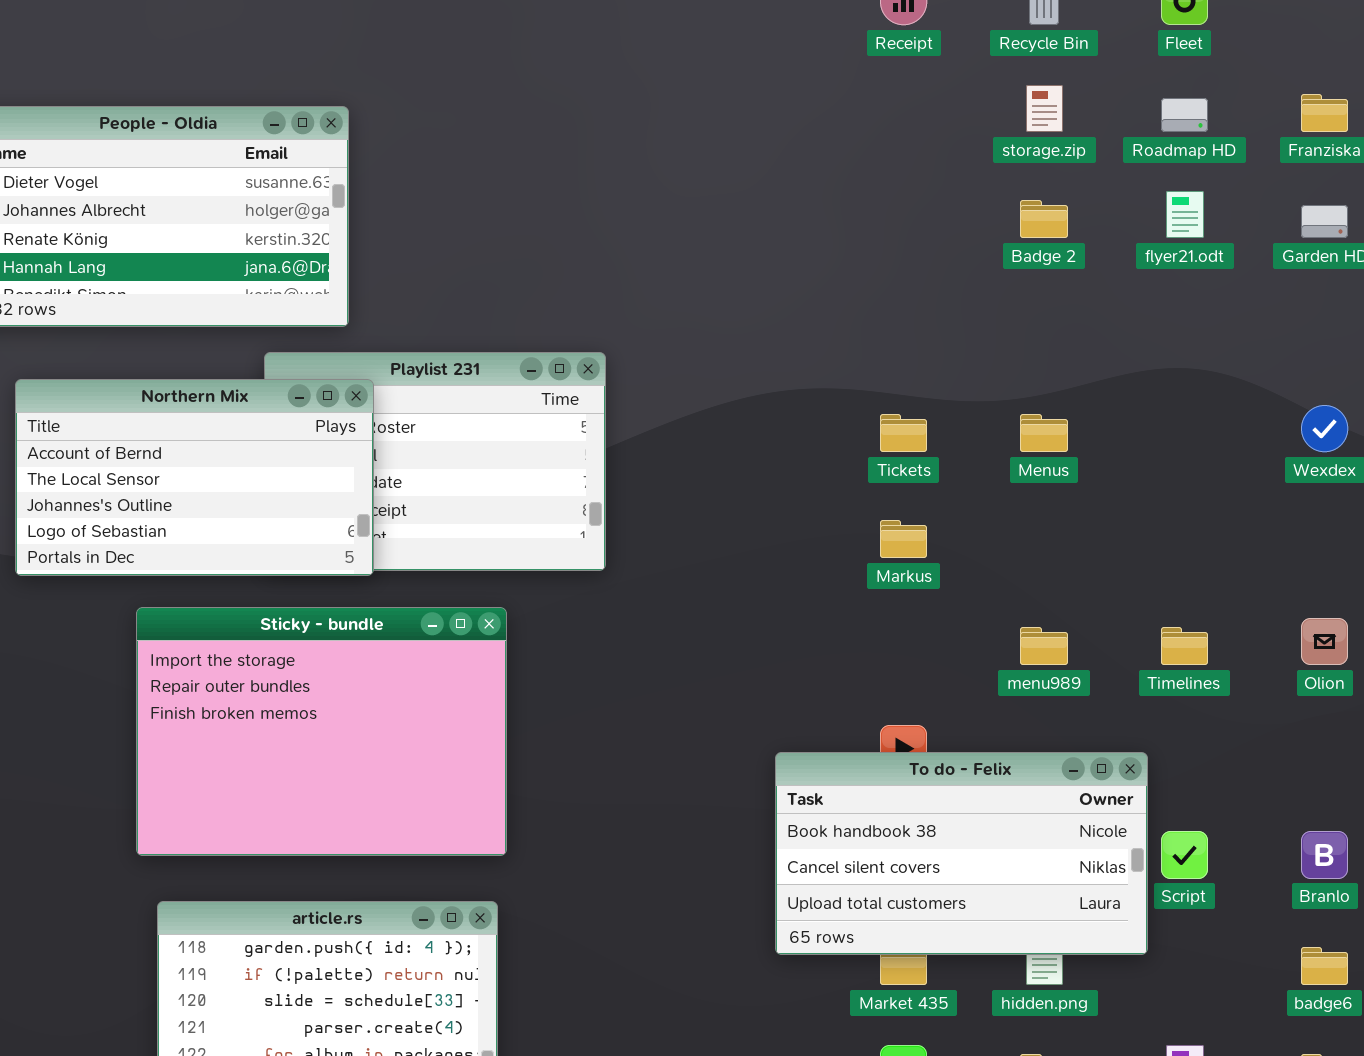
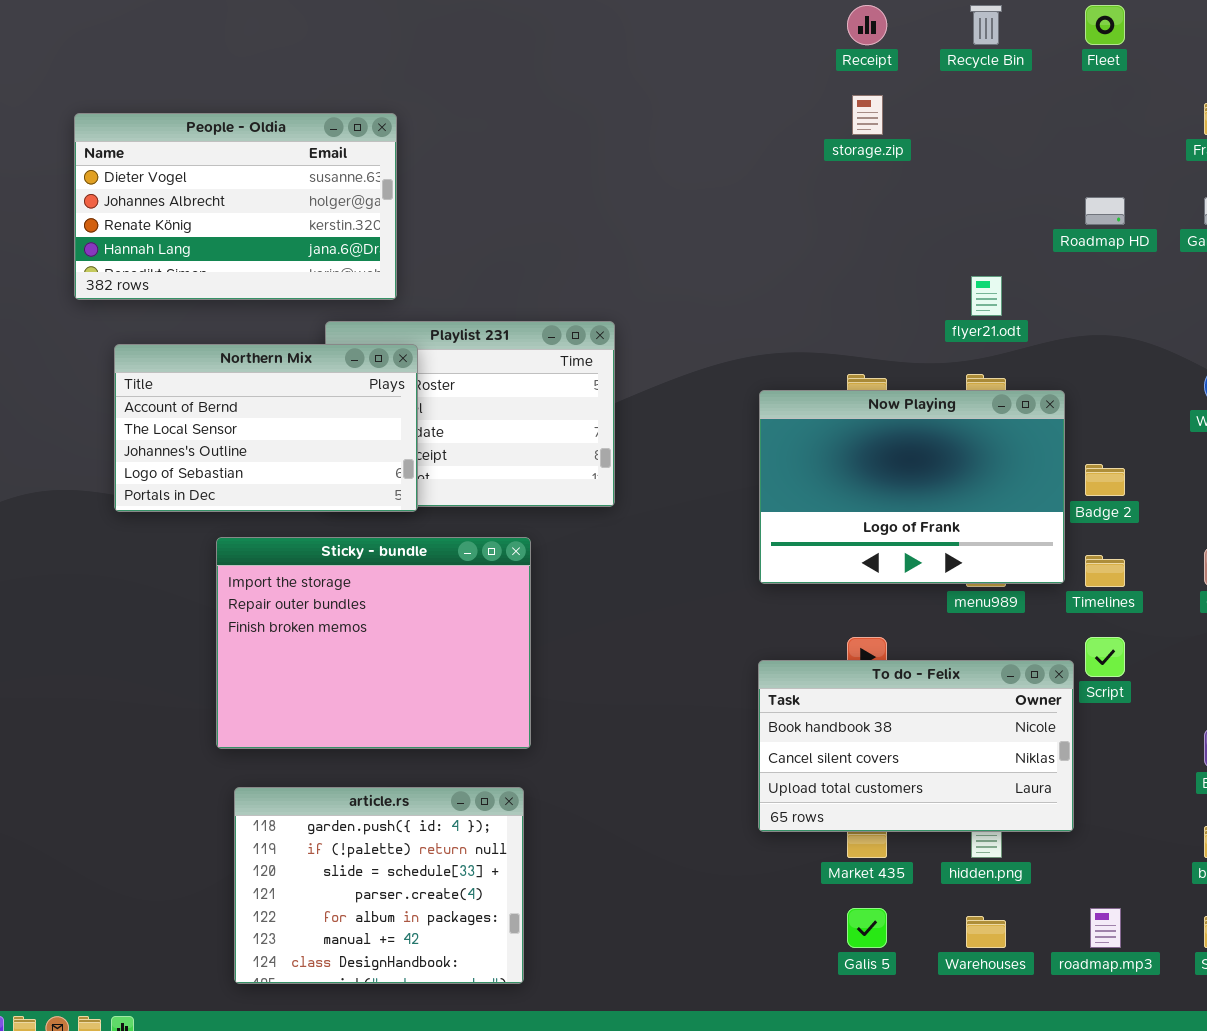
storage.zip: [1026,85,1063,132] -> [852,95,883,135], moved
Roadmap HD: [1161,98,1208,132] -> [1085,197,1125,225], moved
flyer21.odt: [1166,191,1204,238] -> [971,276,1002,316], moved
Badge 2: [1020,200,1068,238] -> [1085,464,1125,496], moved
Now Playing: none -> [759,390,1065,584], opened
Script: [1161,831,1208,879] -> [1085,637,1125,677], moved

